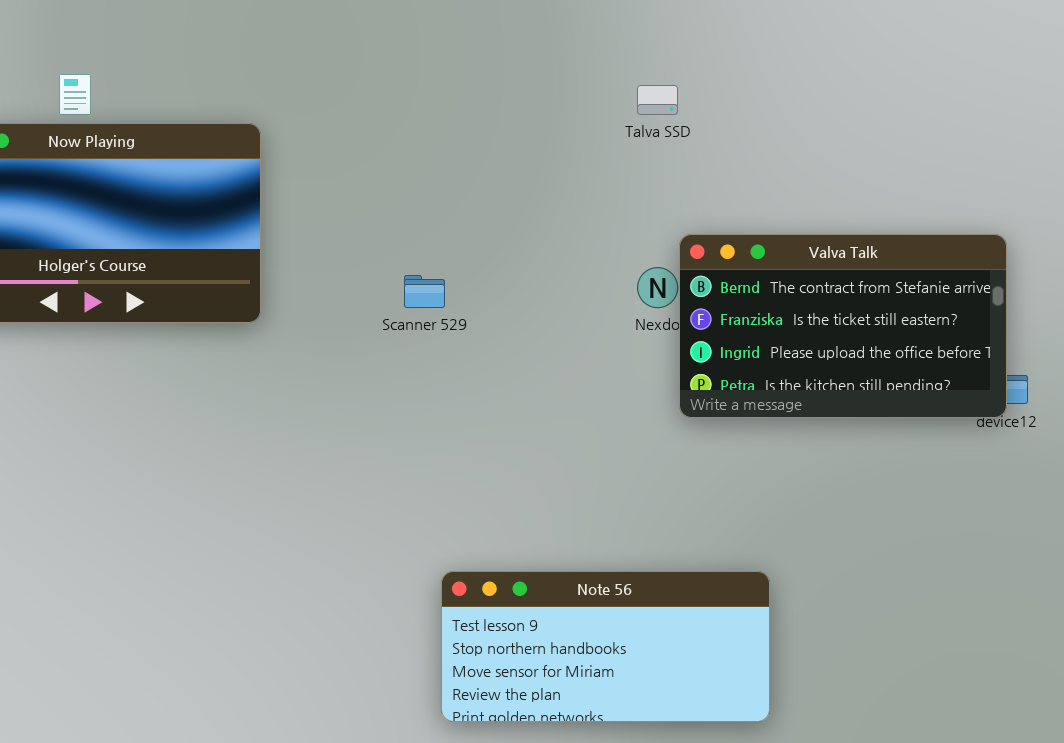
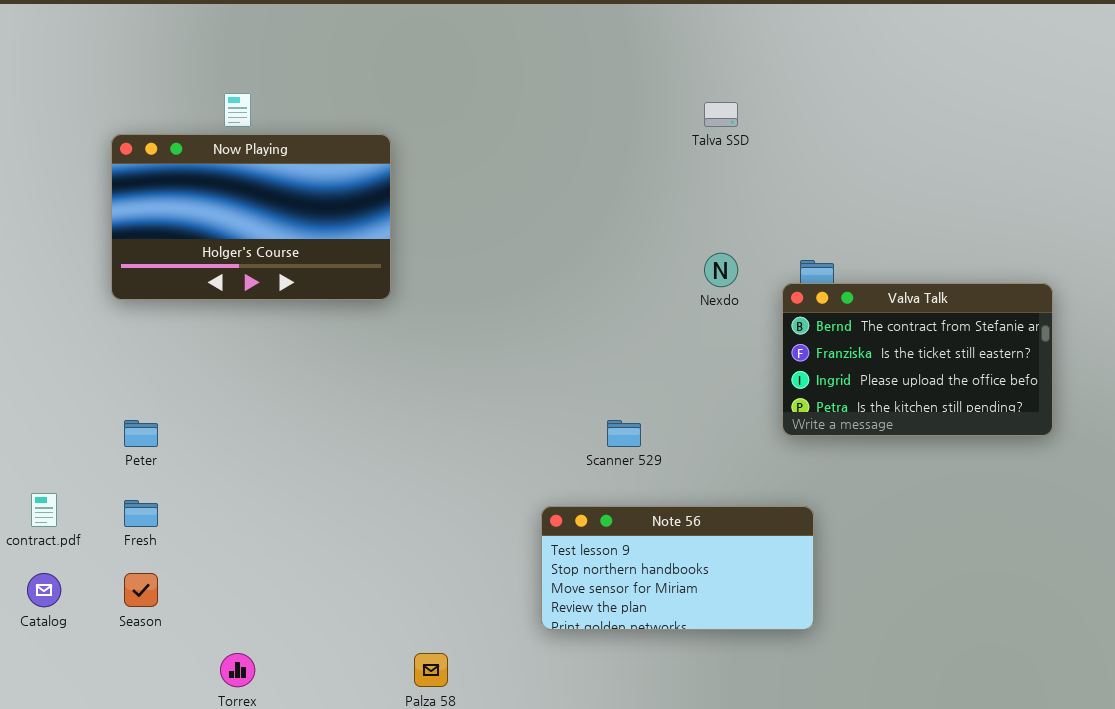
Valva Talk: [679,234,1007,418] -> [782,283,1053,436], moved
Scanner 529: [404,275,445,308] -> [607,420,641,447], moved

